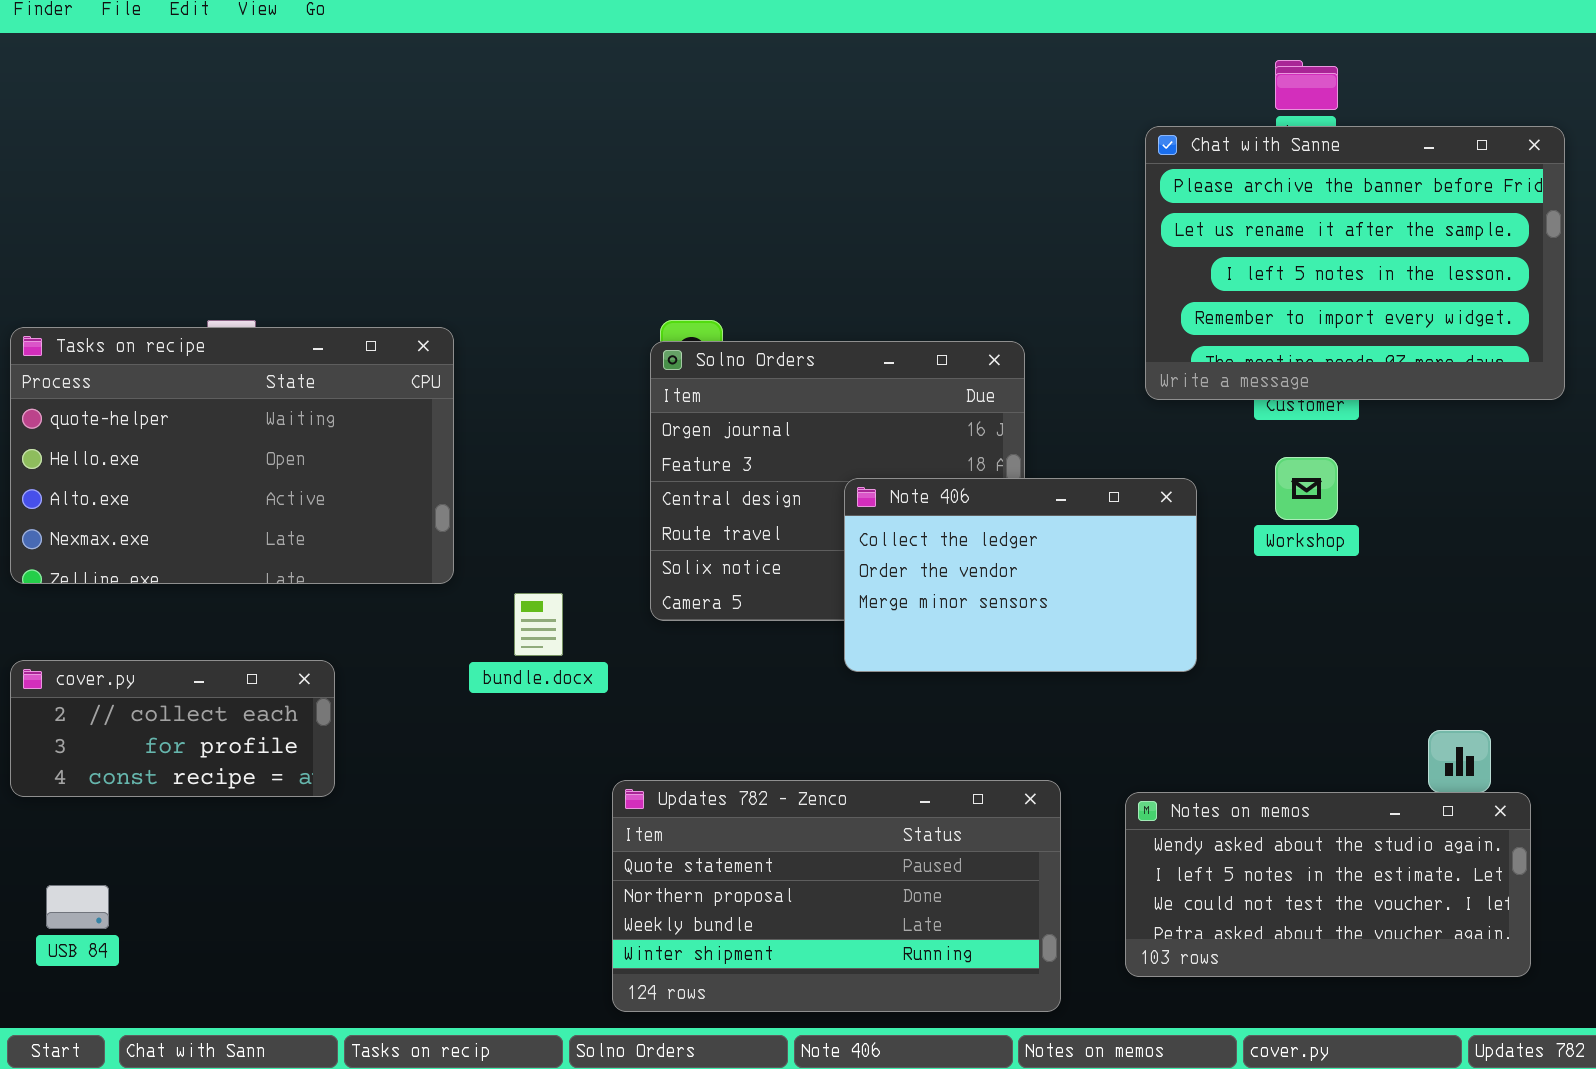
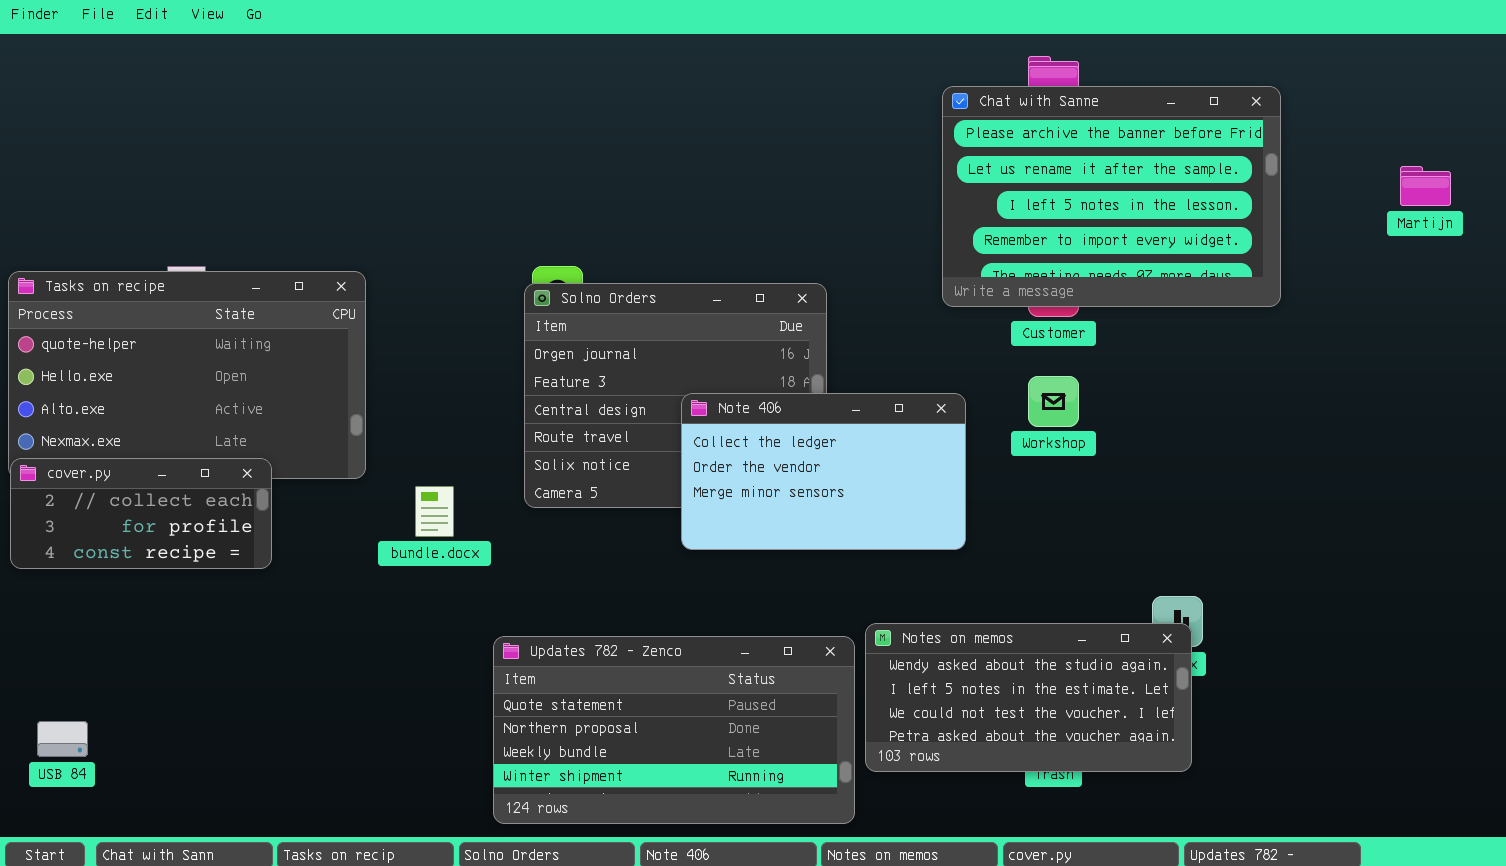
Chat with Sanne: [1145,126,1565,400] -> [942,86,1281,307], moved
cover.py: [10,660,335,797] -> [10,458,272,569], moved
Notes on memos: [1125,792,1531,977] -> [865,623,1192,772], moved

